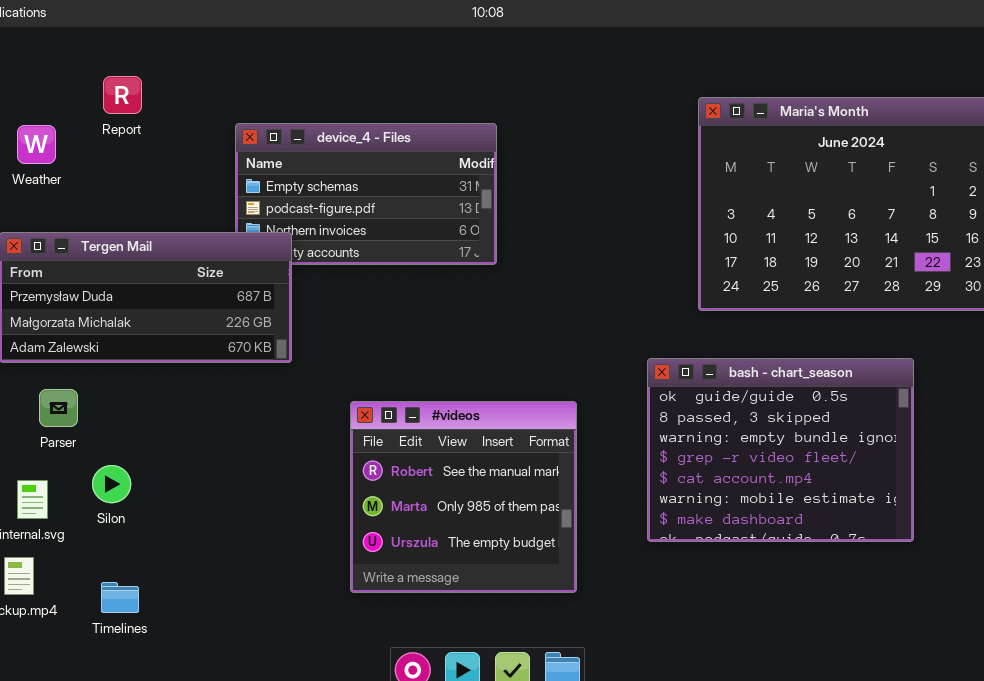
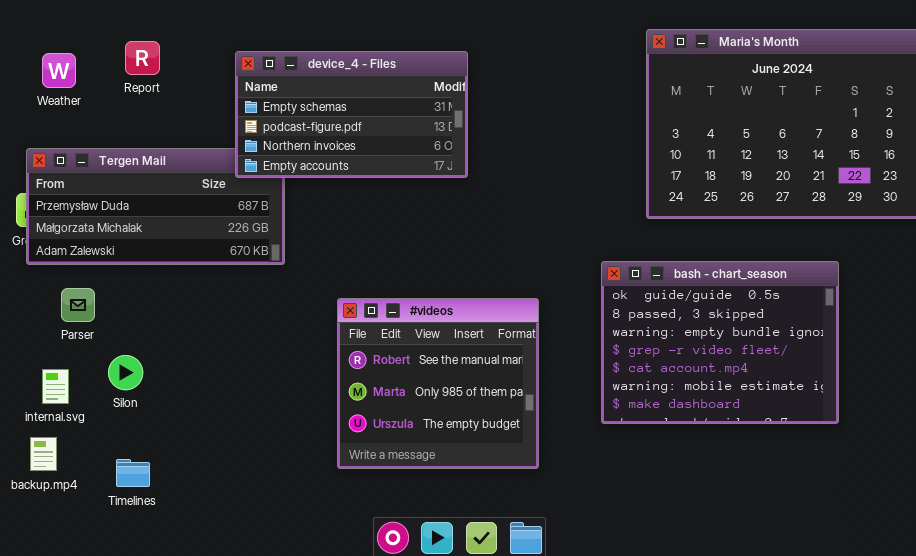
Report: [103,76,142,114] -> [125,41,160,75], moved
device_4 - Files: [235,123,497,265] -> [235,51,468,178], raised

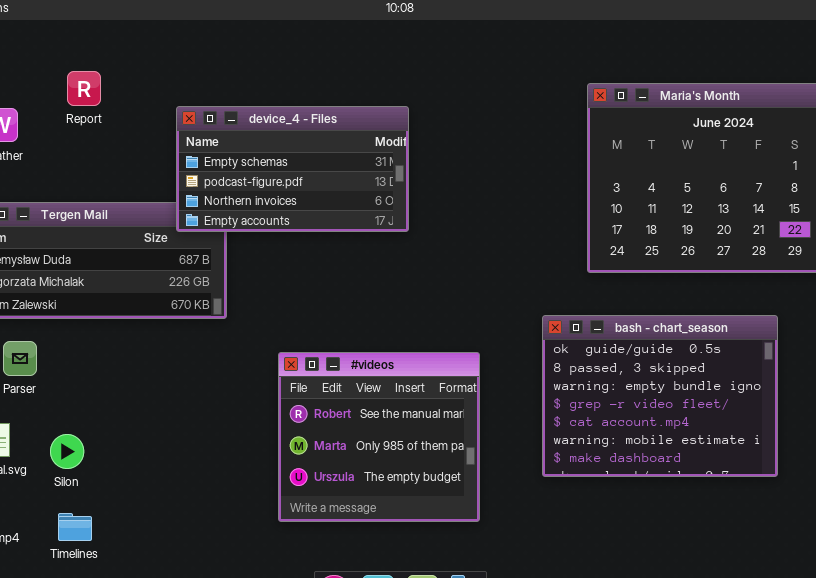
Report: [125,41,160,75] -> [67,71,101,106], moved
Silon: [108,355,143,390] -> [50,434,84,469], moved

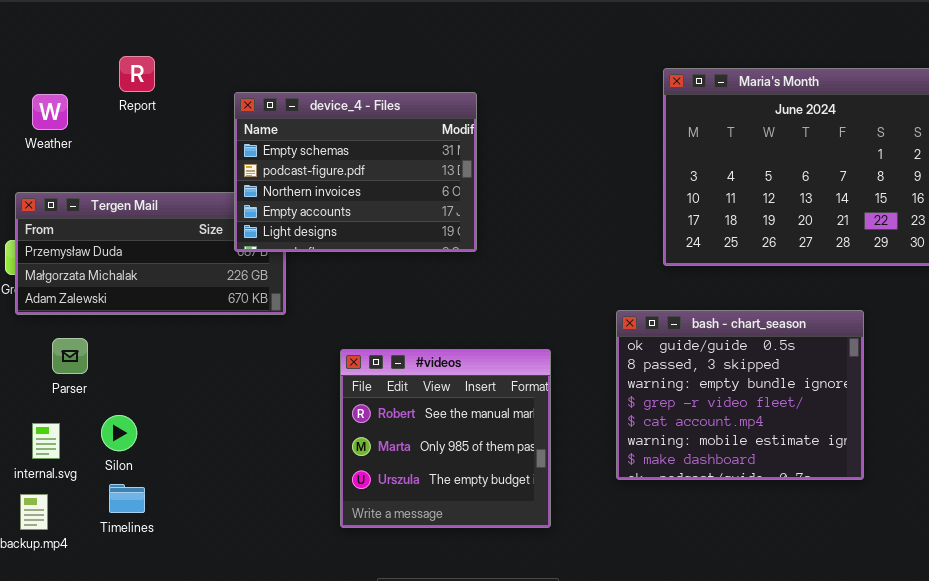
device_4 - Files: [176,106,409,232] -> [234,92,477,252], resized
Silon: [50,434,84,469] -> [101,415,137,451], moved
Timelines: [58,513,92,541] -> [109,484,145,513], moved

